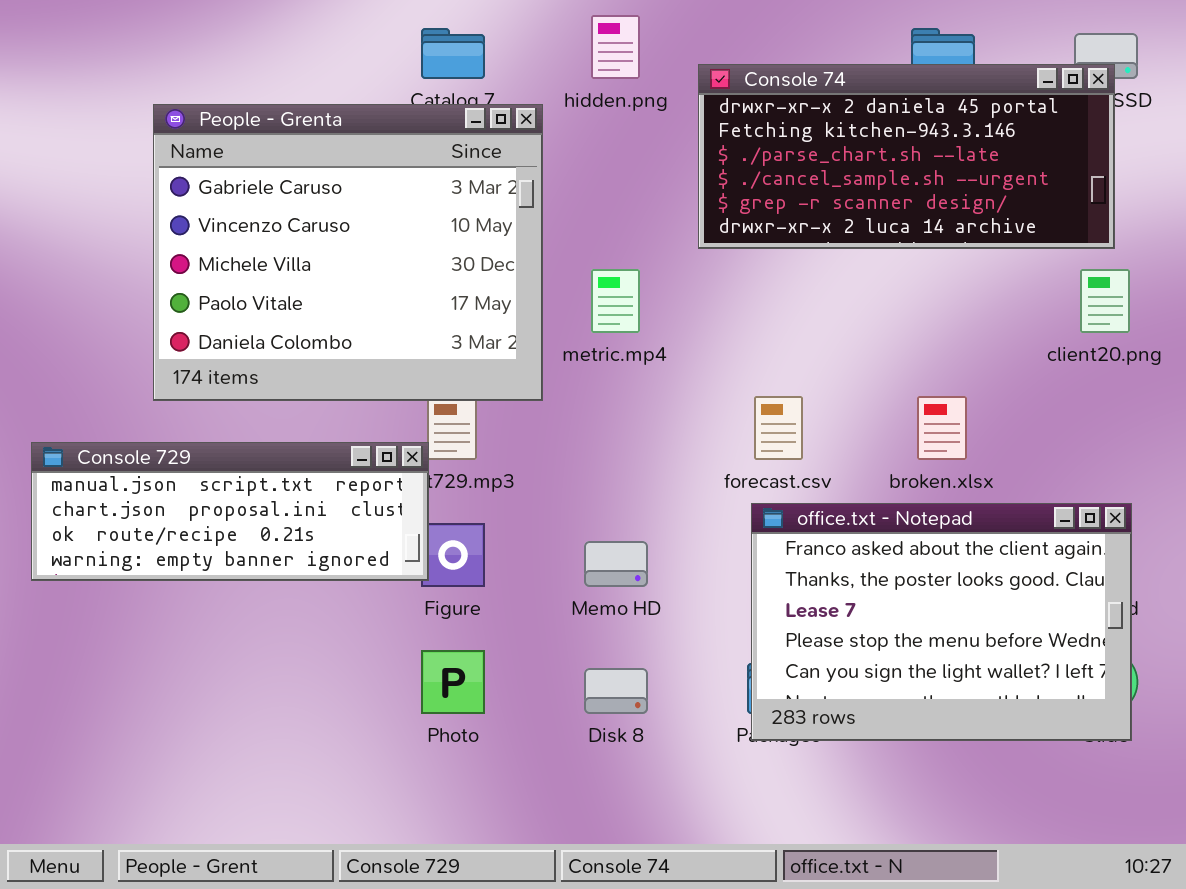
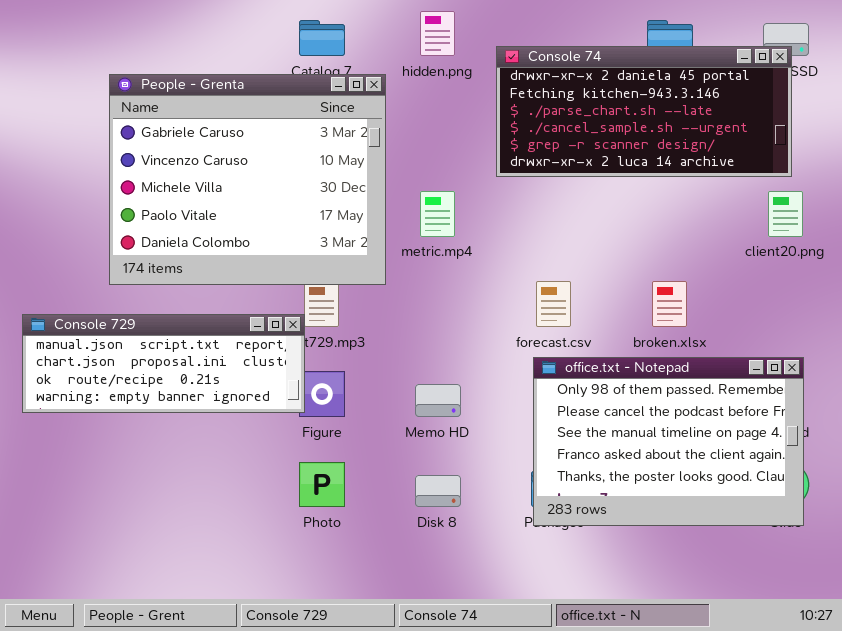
office.txt - Notepad: [751,503,1132,741] -> [533,357,804,526], scrolled up 3 rows

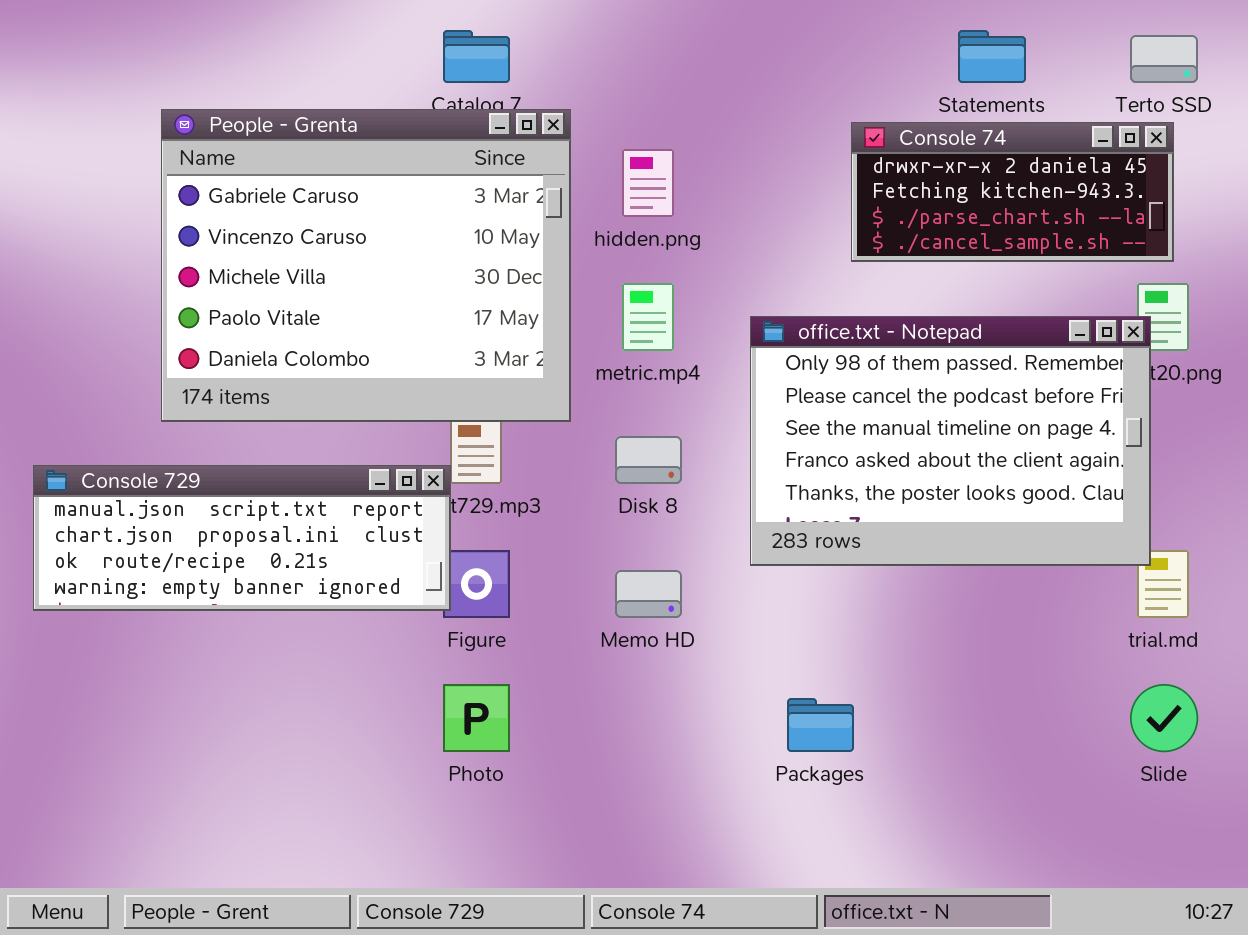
hidden.png: [420,11,455,56] -> [622,149,674,217], moved
Console 74: [496,46,792,177] -> [851,122,1174,262], resized
office.txt - Notepad: [533,357,804,526] -> [750,316,1151,566], moved
Disk 8: [415,475,461,507] -> [615,436,682,484], moved

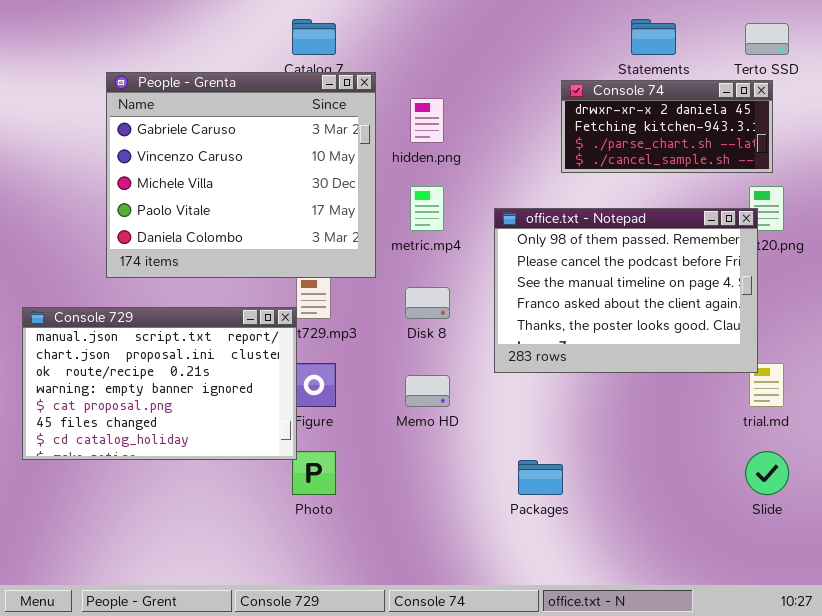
Console 729: [33,465,451,611] -> [22,307,297,460], resized

